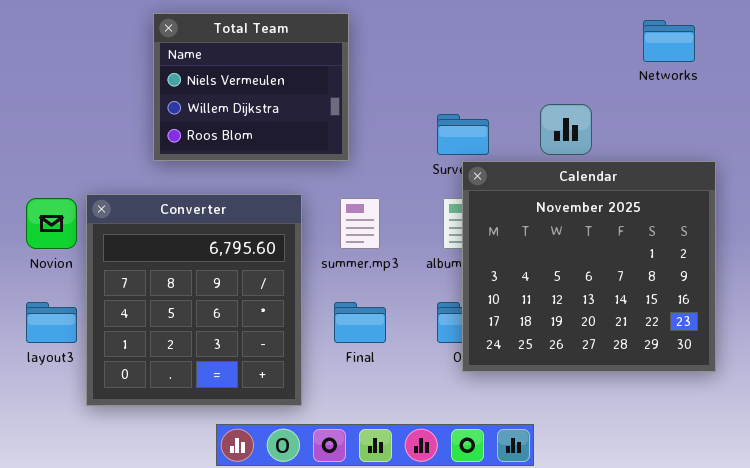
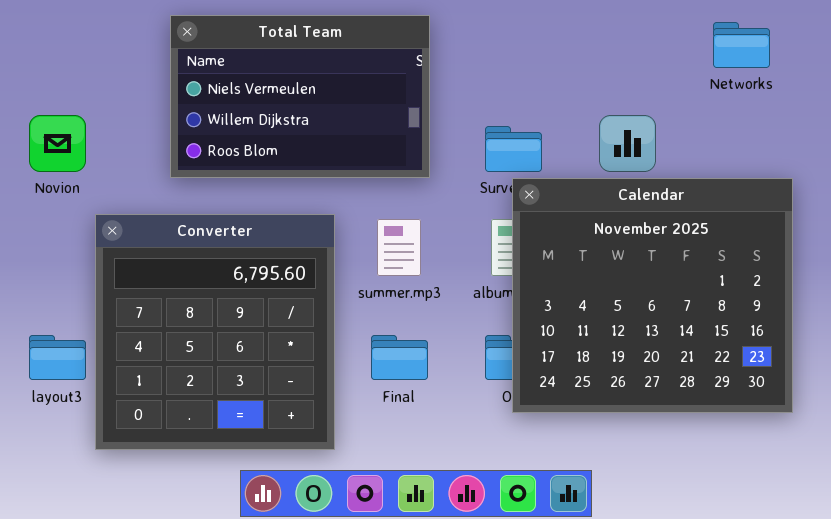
Total Team: [153,13,349,161] -> [170,15,430,178], resized
Novion: [26,198,77,249] -> [29,115,86,172], moved

